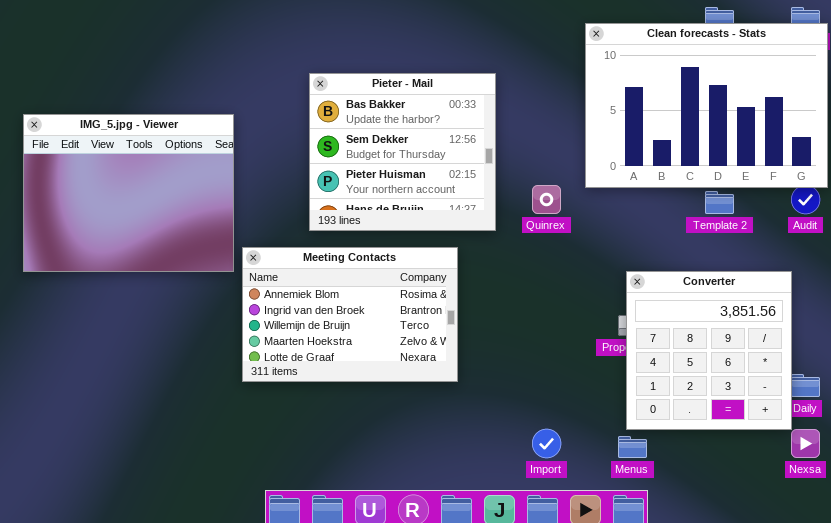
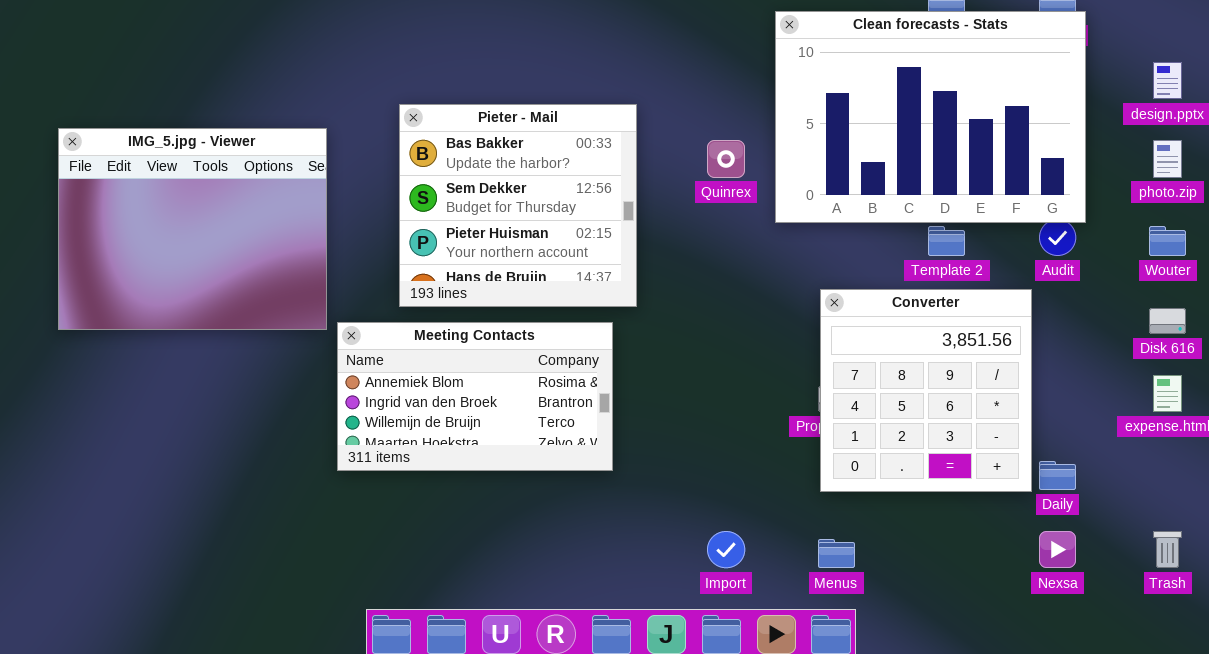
Pieter - Mail: [309,73,496,231] -> [399,104,637,307], moved
Quinrex: [532,185,561,214] -> [707,140,745,178], moved
Meeting Contacts: [242,247,458,382] -> [337,322,613,471], resized
Converter: [626,271,792,430] -> [820,289,1032,492], moved

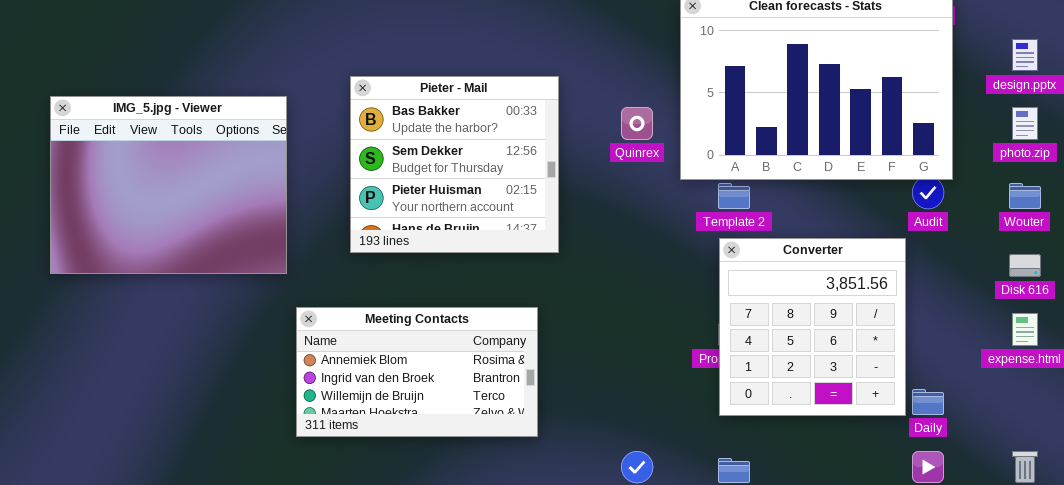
Template 2: [928,226,965,256] -> [718,183,750,209], moved
Meeting Contacts: [337,322,613,471] -> [296,307,538,437], moved

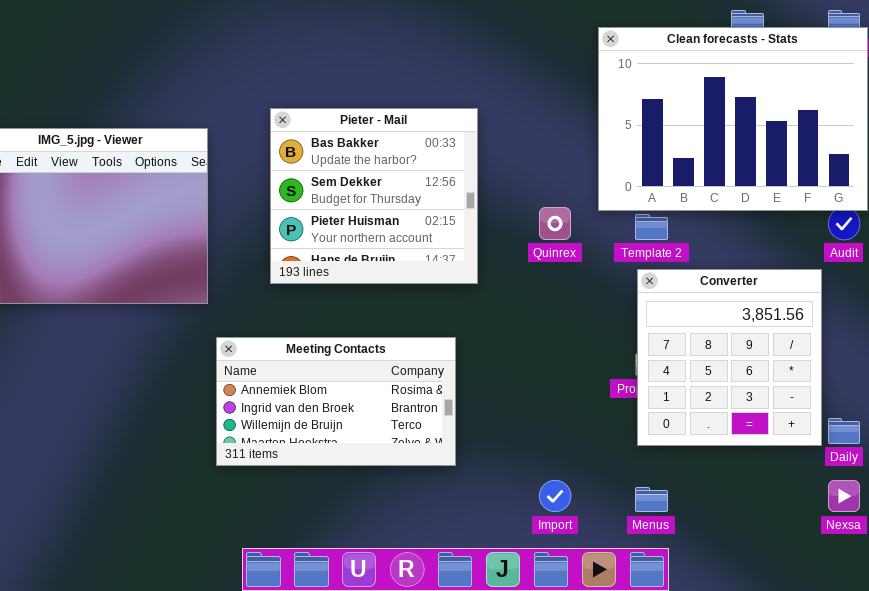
Quinrex: [621,107,653,140] -> [539,207,571,240], moved

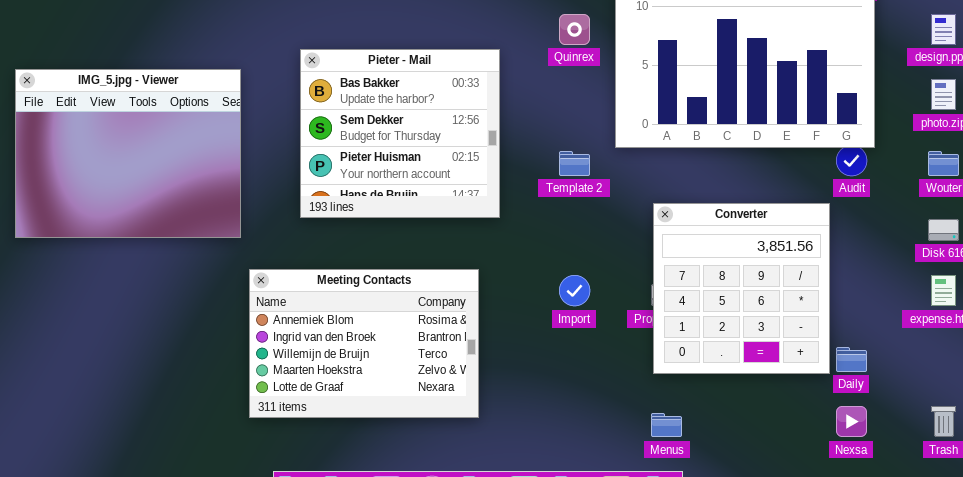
Quinrex: [539,207,571,240] -> [559,14,590,45], moved
Template 2: [635,214,668,240] -> [559,151,590,176], moved
Meeting Contacts: [216,337,456,466] -> [249,269,479,418], resized
Import: [539,480,571,512] -> [559,275,590,306], moved

